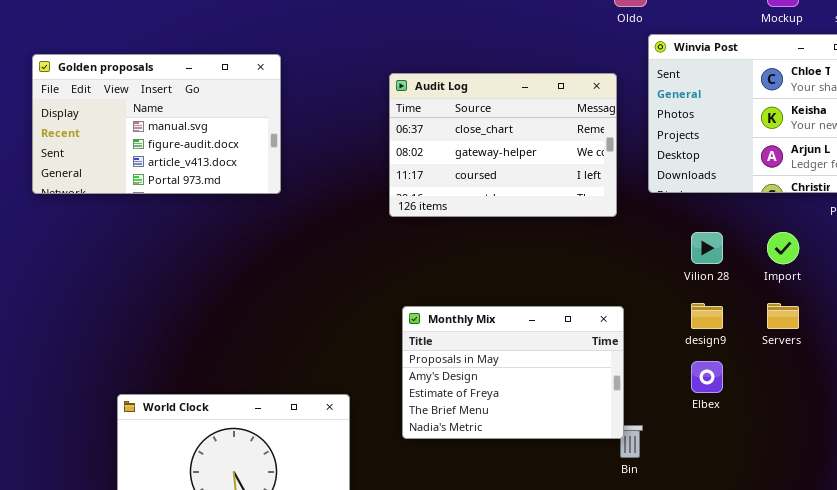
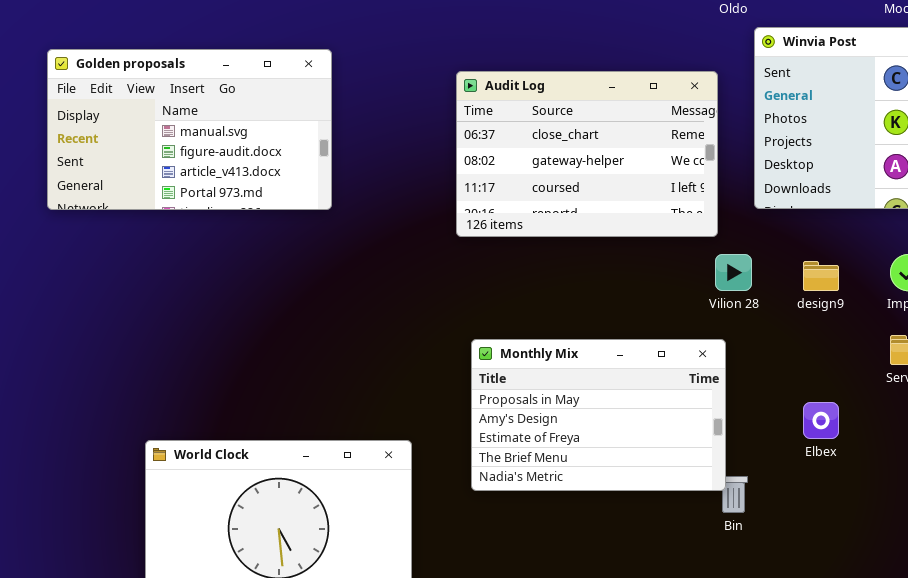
Vilion 28: [691,232,723,264] -> [715,254,752,291], moved
design9: [691,303,723,329] -> [803,261,839,291], moved

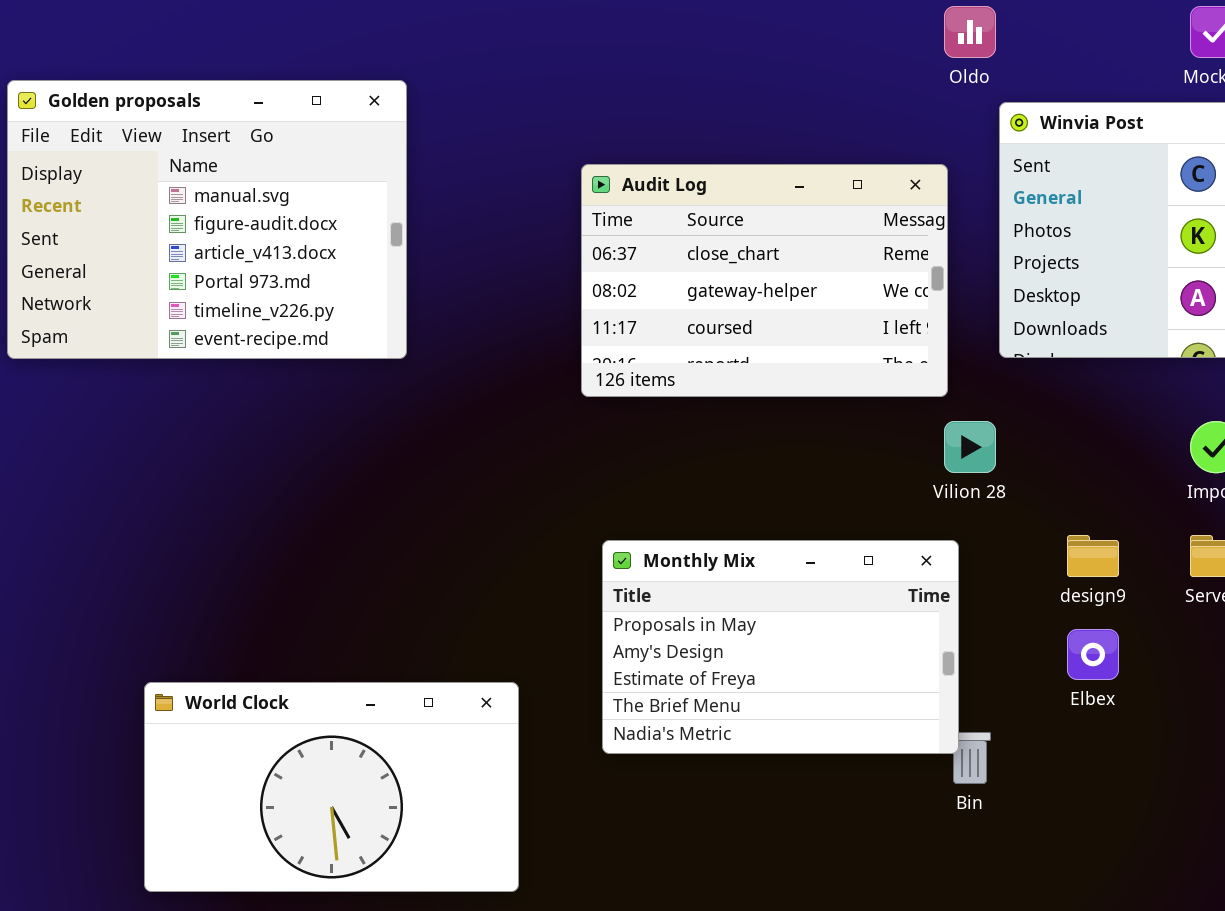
Golden proposals: [47,49,332,210] -> [7,80,407,359], resized
design9: [803,261,839,291] -> [1067,535,1119,577], moved

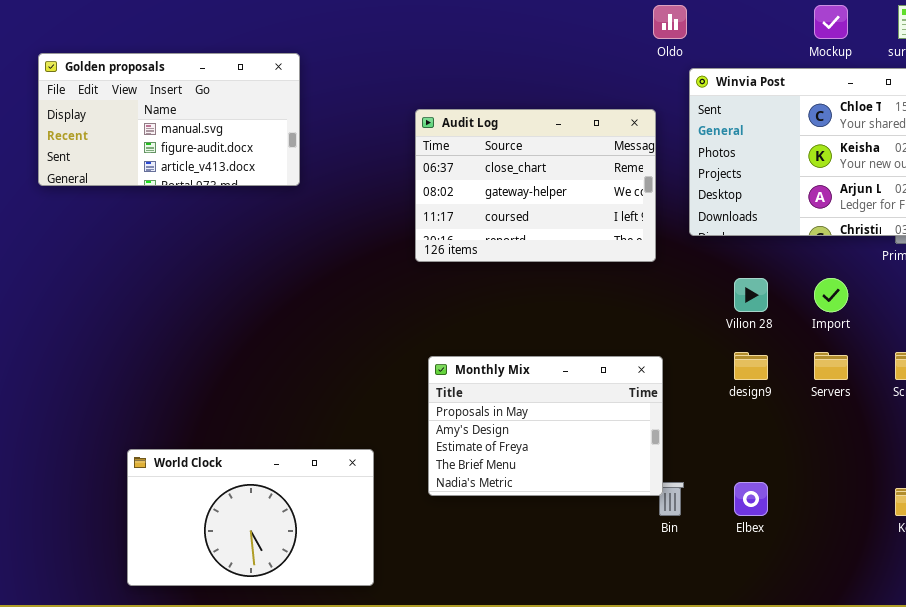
Golden proposals: [7,80,407,359] -> [38,53,300,186], resized
Vilion 28: [944,421,996,473] -> [734,278,768,312], moved
Elbex: [1067,629,1119,680] -> [734,482,768,516], moved

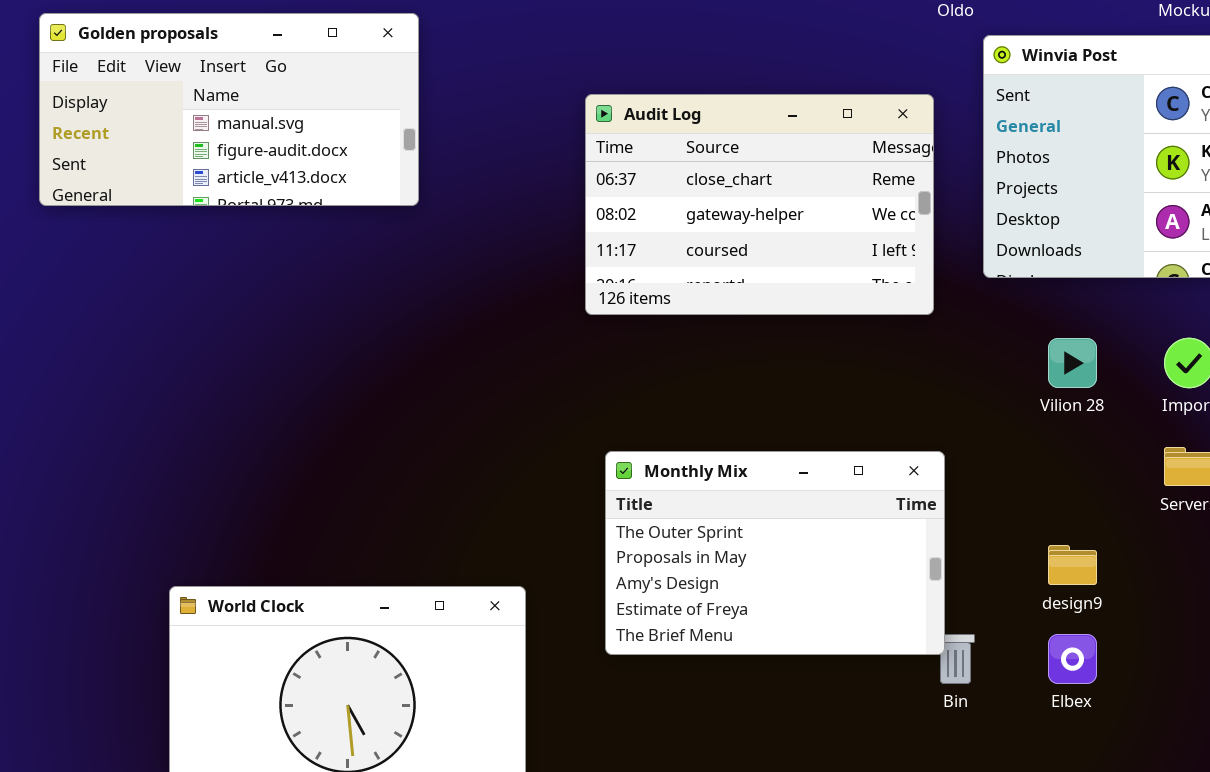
design9: [734,352,768,380] -> [1048,545,1097,585], moved
Monthly Mix: [428,356,663,496] -> [605,451,945,655], scrolled up 1 row

